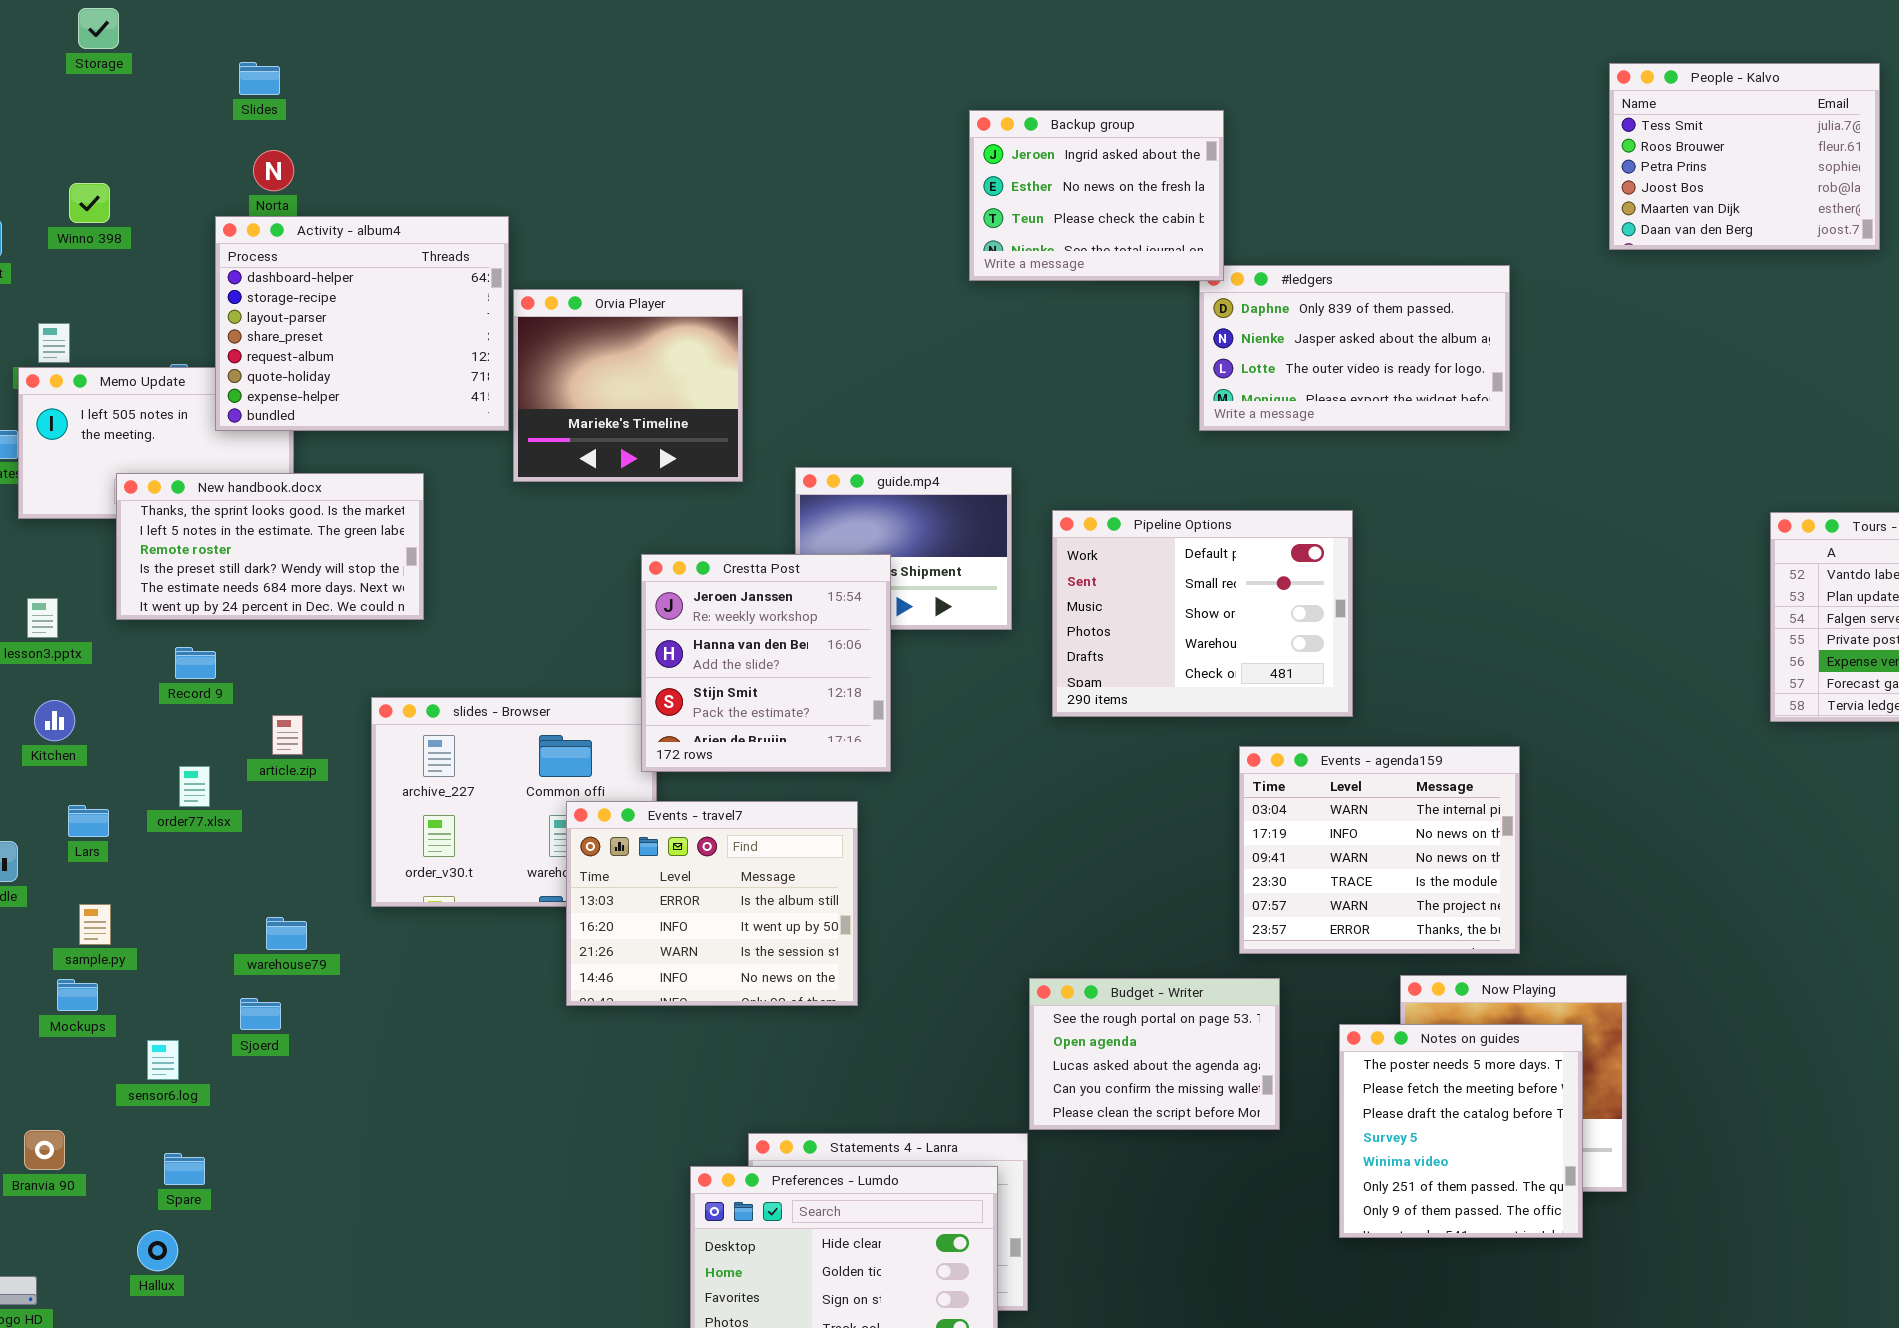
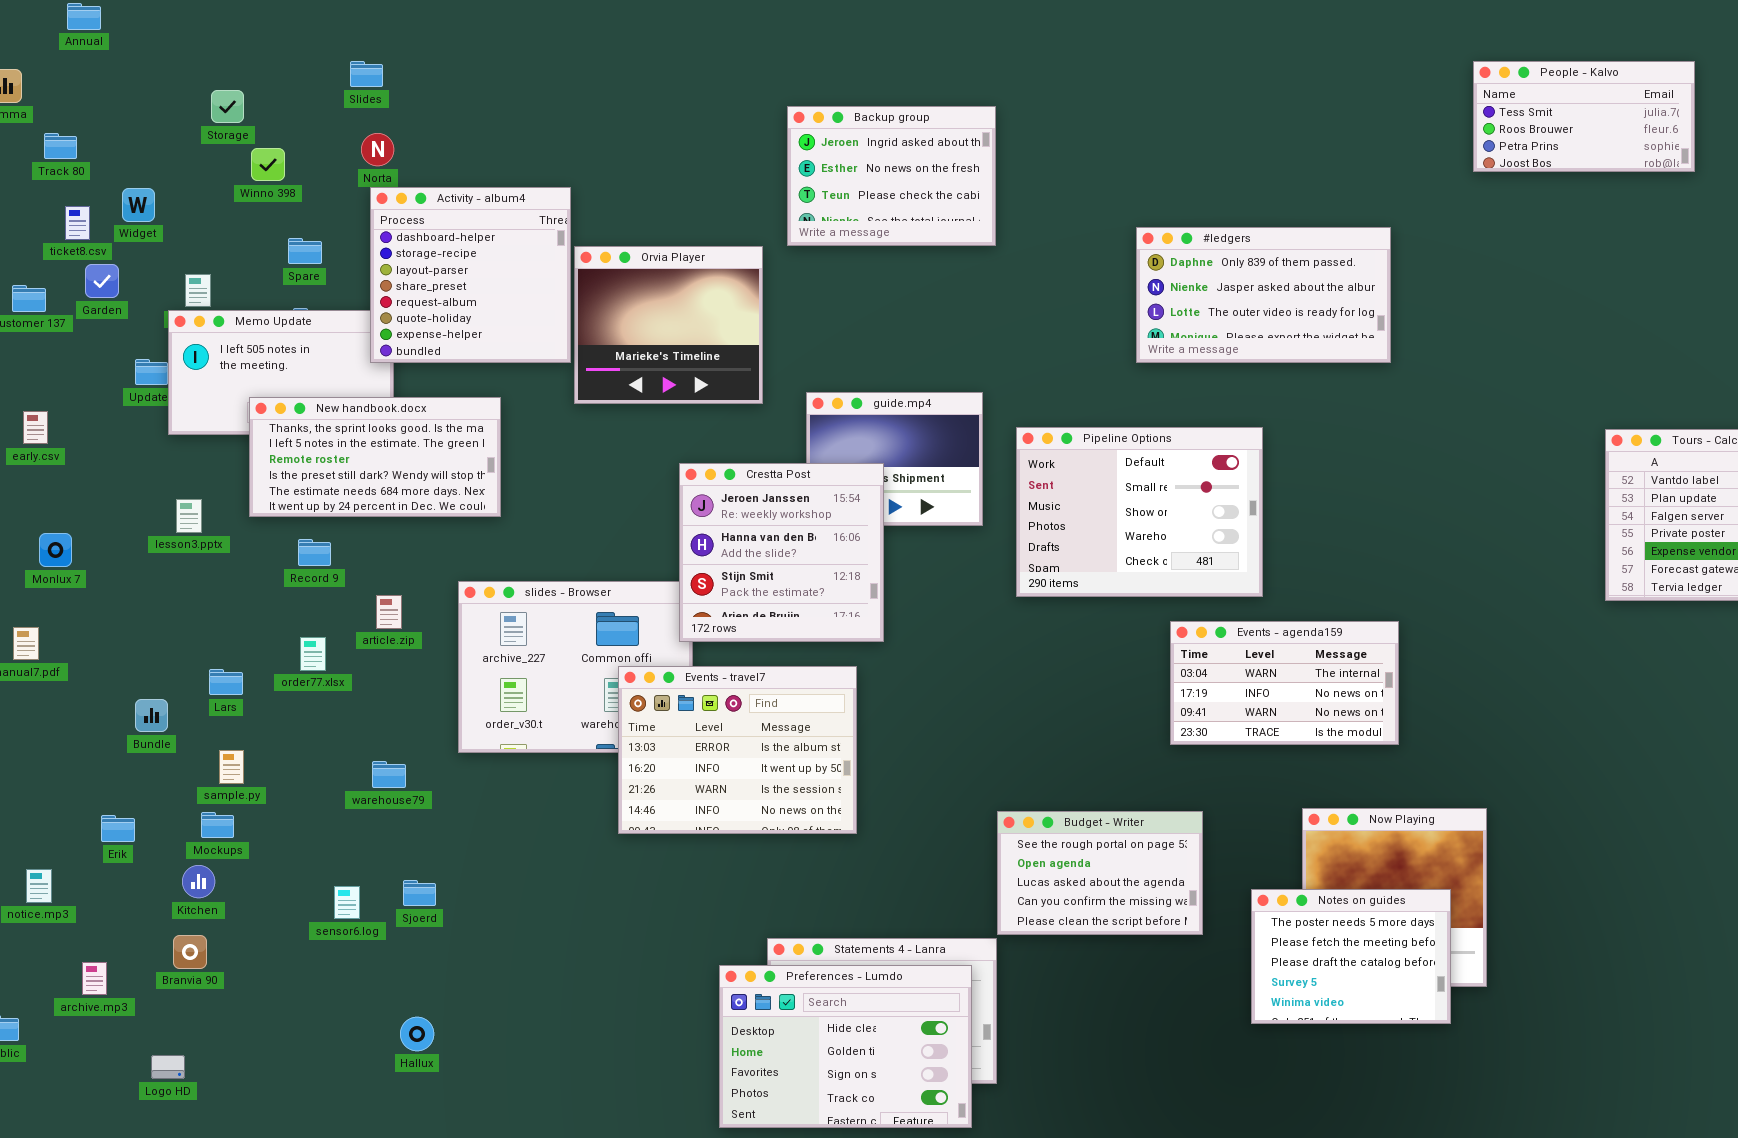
Storage: [78,8,119,49] -> [211,90,244,123], moved
People - Kalvo: [1609,63,1880,250] -> [1473,61,1695,172], resized
Backup group: [969,110,1224,281] -> [787,106,996,246], moved
Winno 398: [69,183,110,223] -> [251,148,285,181], moved
Activity - album4: [215,216,509,431] -> [370,187,571,363], resized
Kitchen: [34,700,75,741] -> [182,865,215,898], moved
Events - agenda159: [1239,746,1520,954] -> [1170,621,1399,745], resized
Sjoerd: [240,998,281,1030] -> [403,880,436,906], moved
Notes on guides: [1339,1024,1583,1238] -> [1251,889,1451,1024], resized
sensor6.log: [147,1040,179,1080] -> [334,886,360,919], moved
Spare: [164,1153,205,1185] -> [288,238,322,264], moved
Hallux: [137,1230,178,1271] -> [400,1017,434,1051], moved

